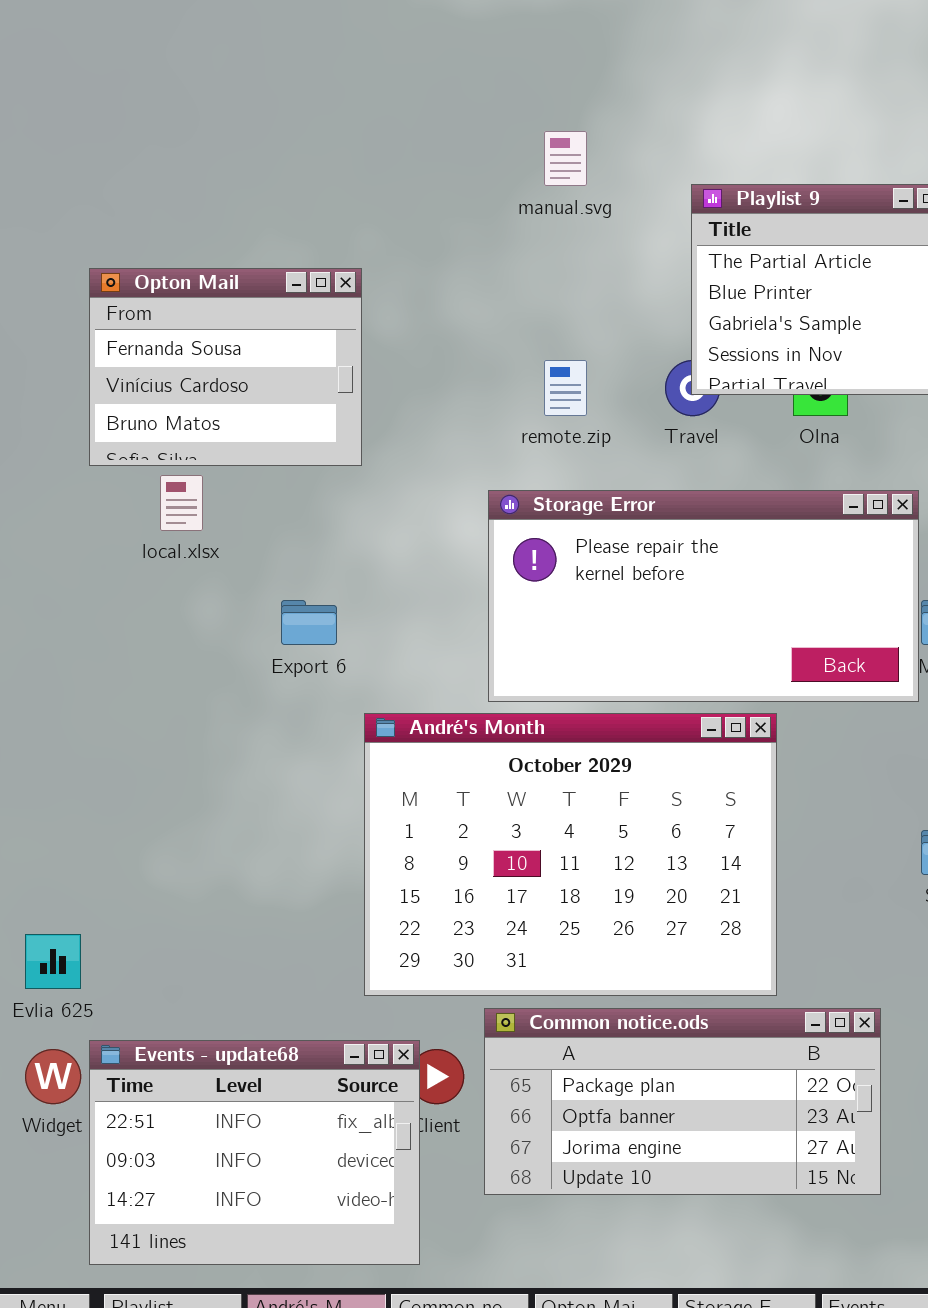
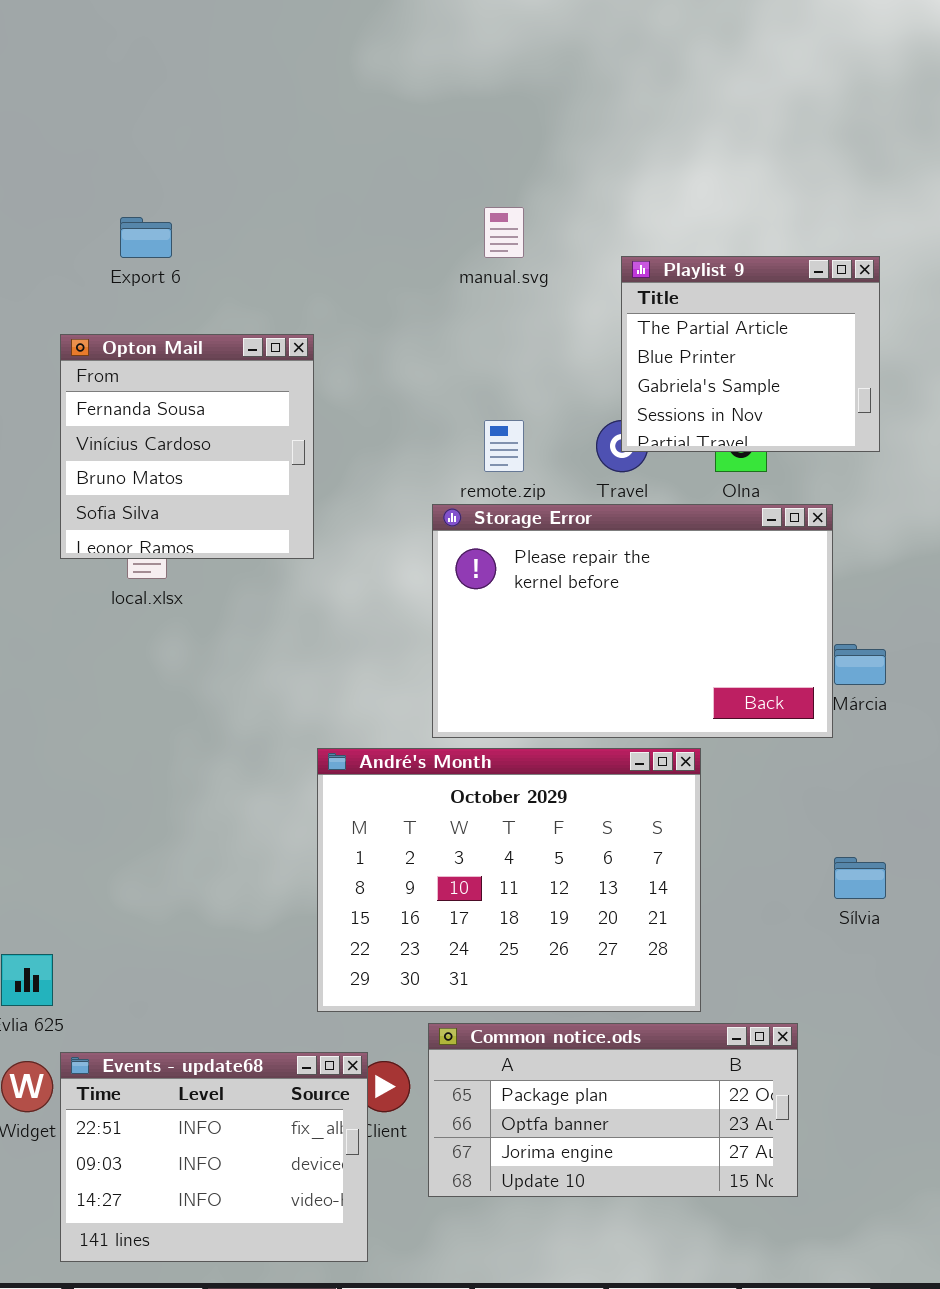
Opton Mail: [89,268,362,466] -> [60,334,314,559], resized
Storage Error: [488,490,919,702] -> [432,504,833,738], resized
Export 6: [281,600,337,645] -> [120,217,172,258], moved

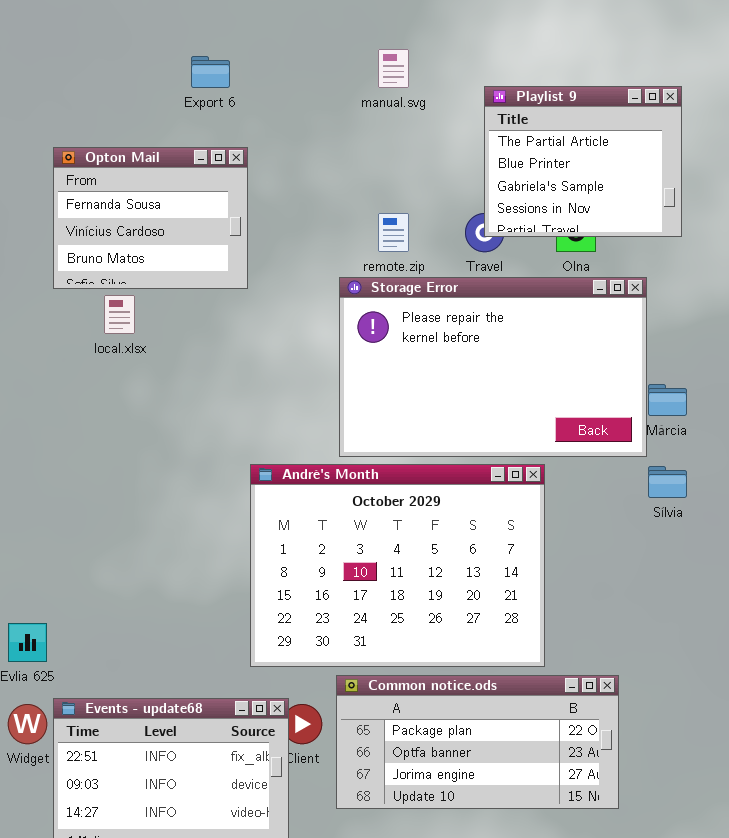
Export 6: [120,217,172,258] -> [191,56,230,88], moved
Opton Mail: [60,334,314,559] -> [53,147,248,289], resized
Sílvia: [834,857,886,899] -> [648,466,687,498], moved

